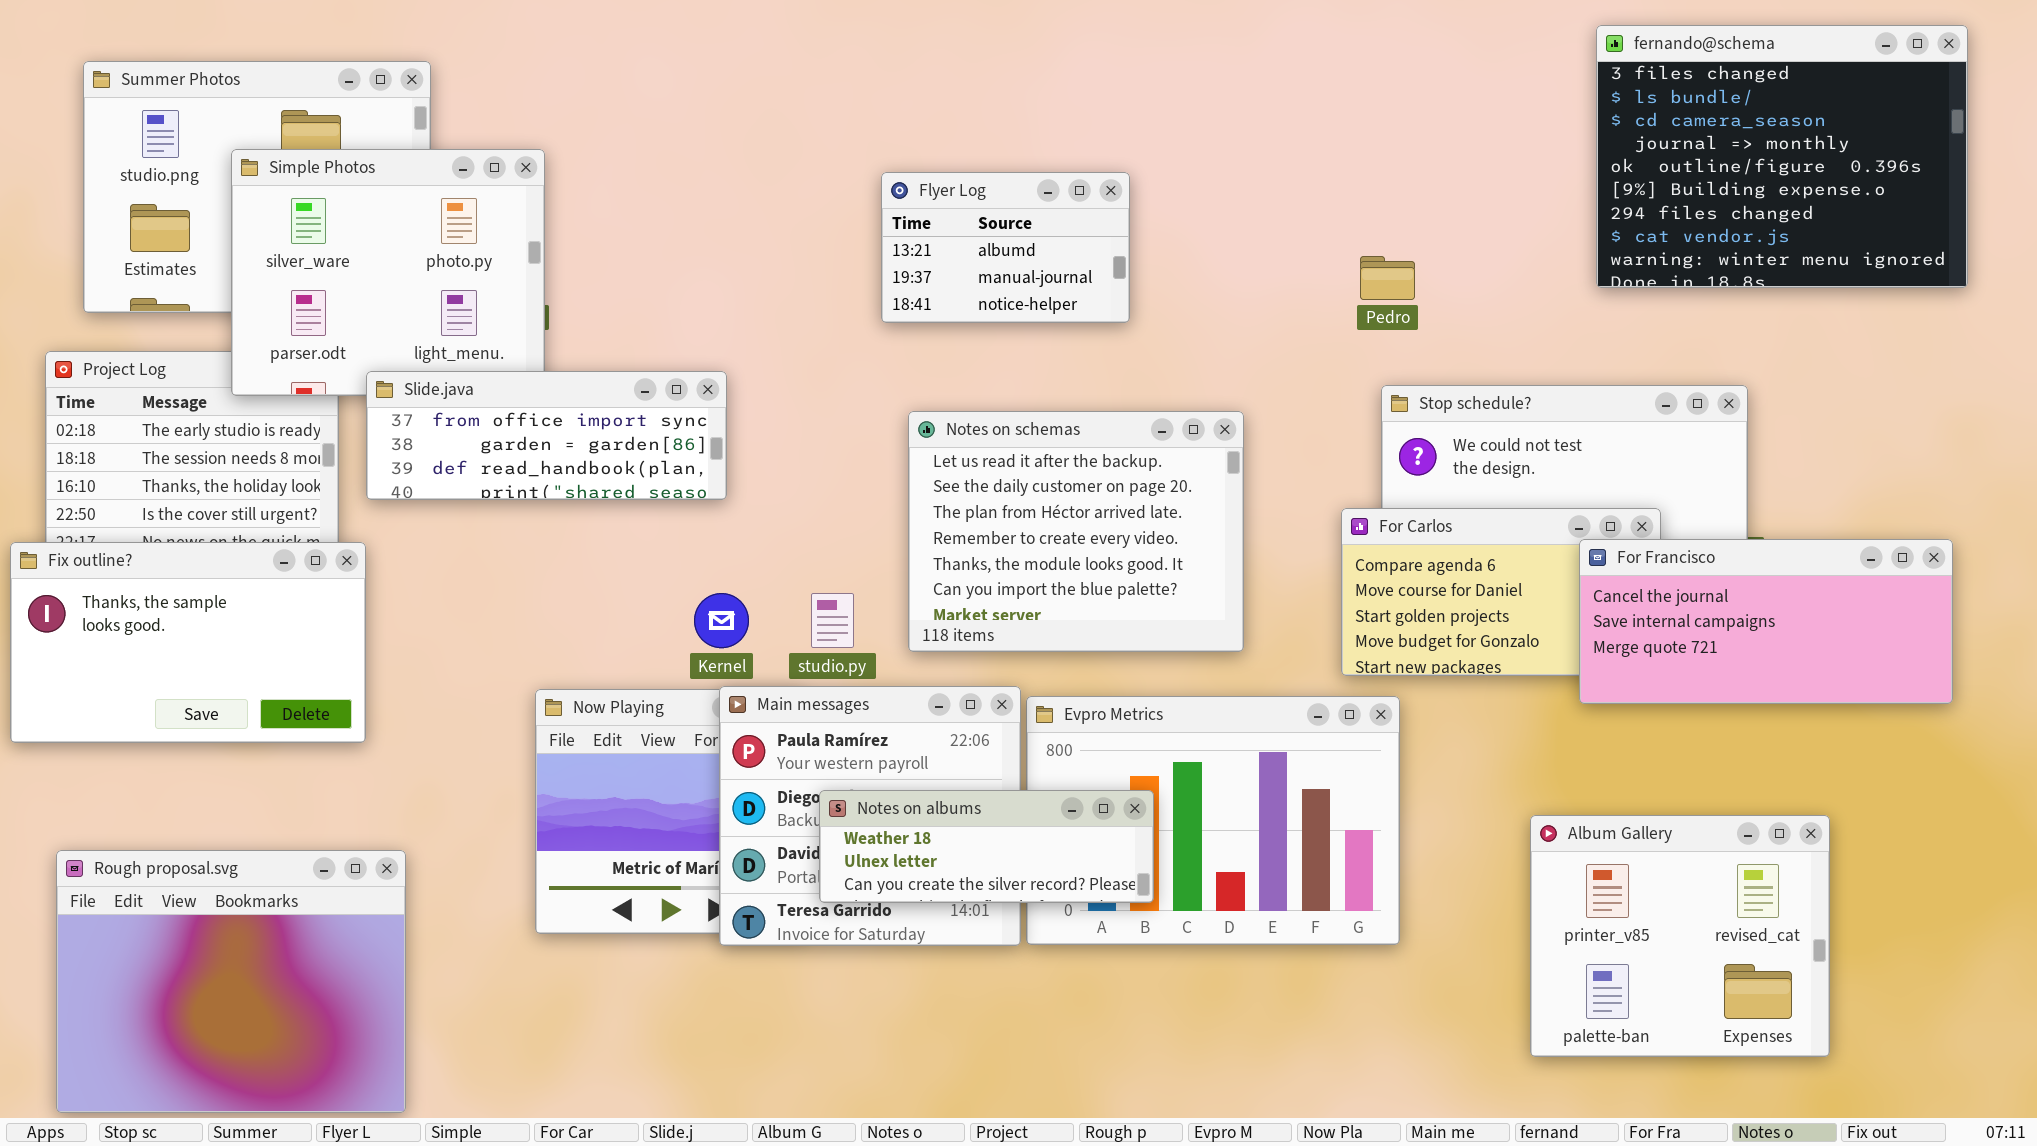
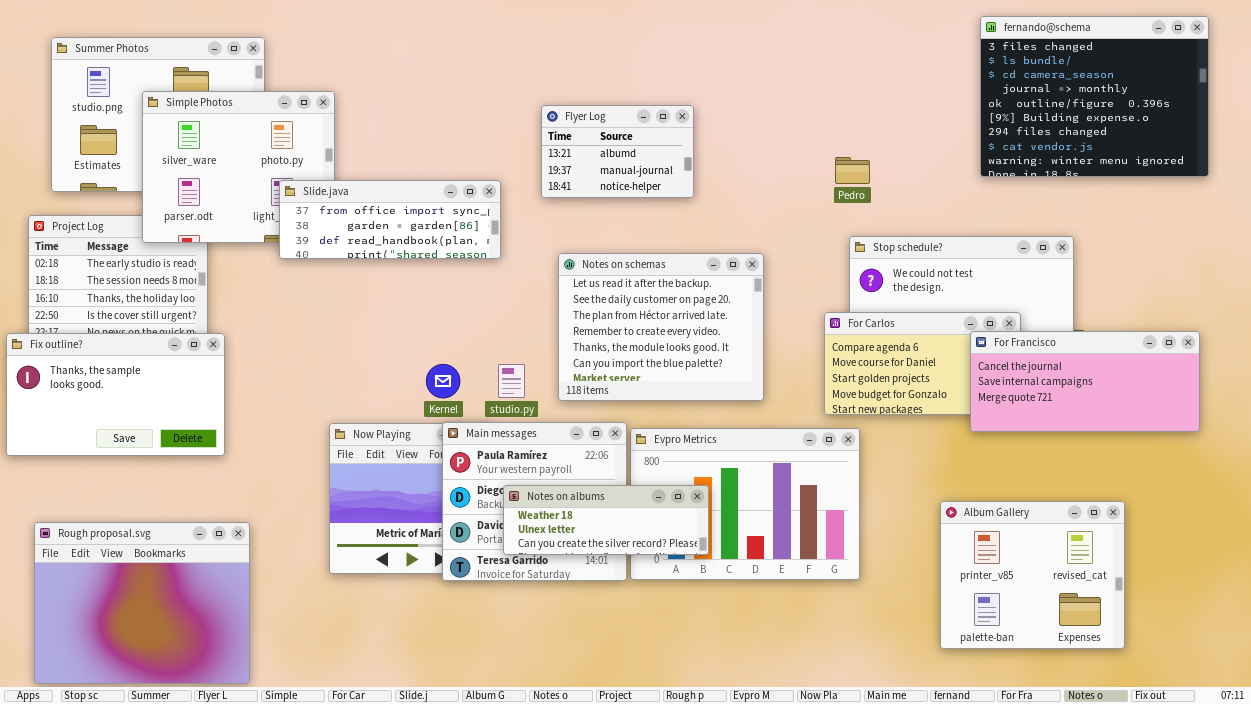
Slide.java: [366,371,727,500] -> [279,180,501,259], moved

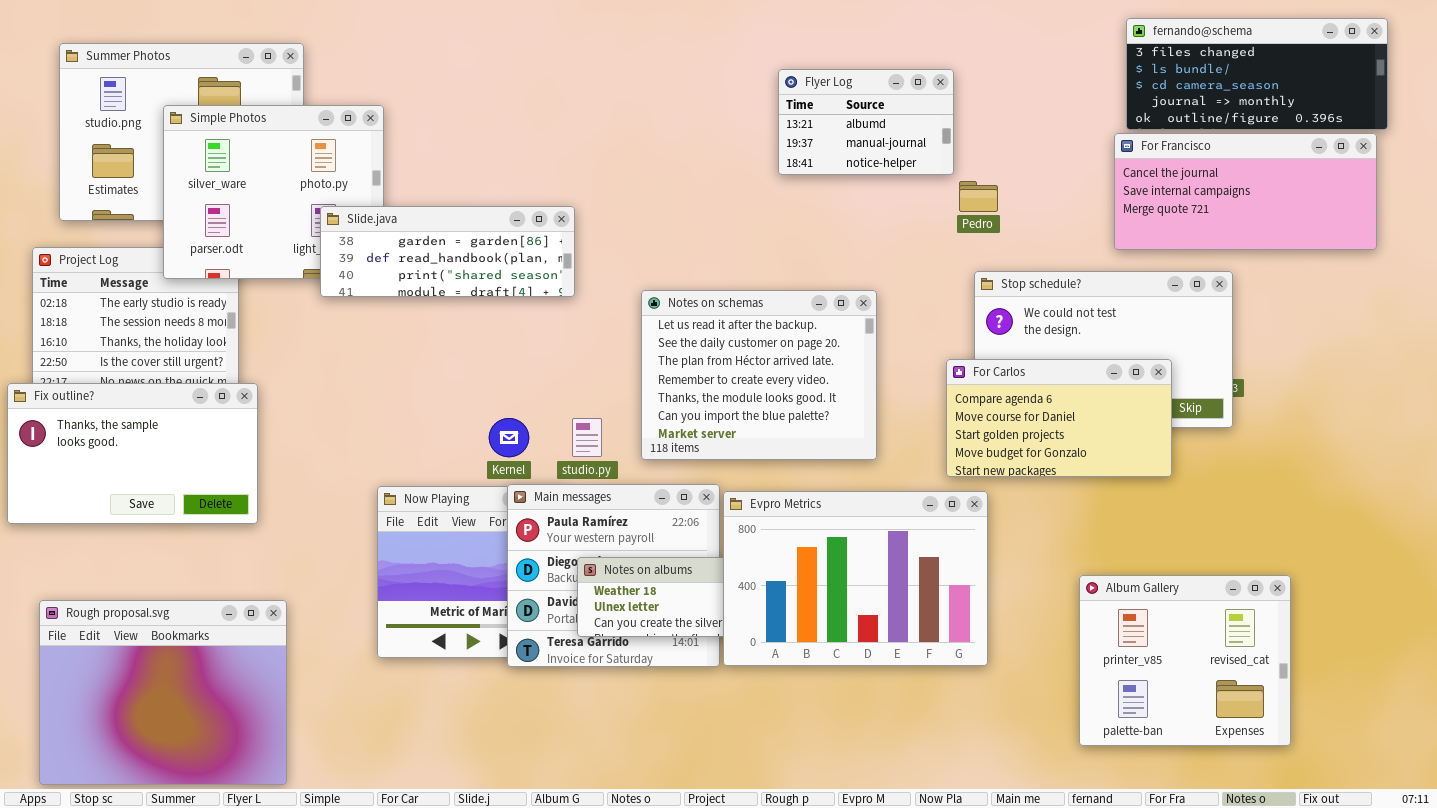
fernando@schema: [980,16,1209,177] -> [1126,18,1388,130], resized
Flyer Log: [541,105,694,198] -> [778,69,954,175], moved
Slide.java: [279,180,501,259] -> [320,206,575,297], scrolled down 1 row
For Francisco: [970,331,1200,432] -> [1114,133,1377,250], moved
Evpro Metrics: [630,428,860,580] -> [723,491,988,666], raised

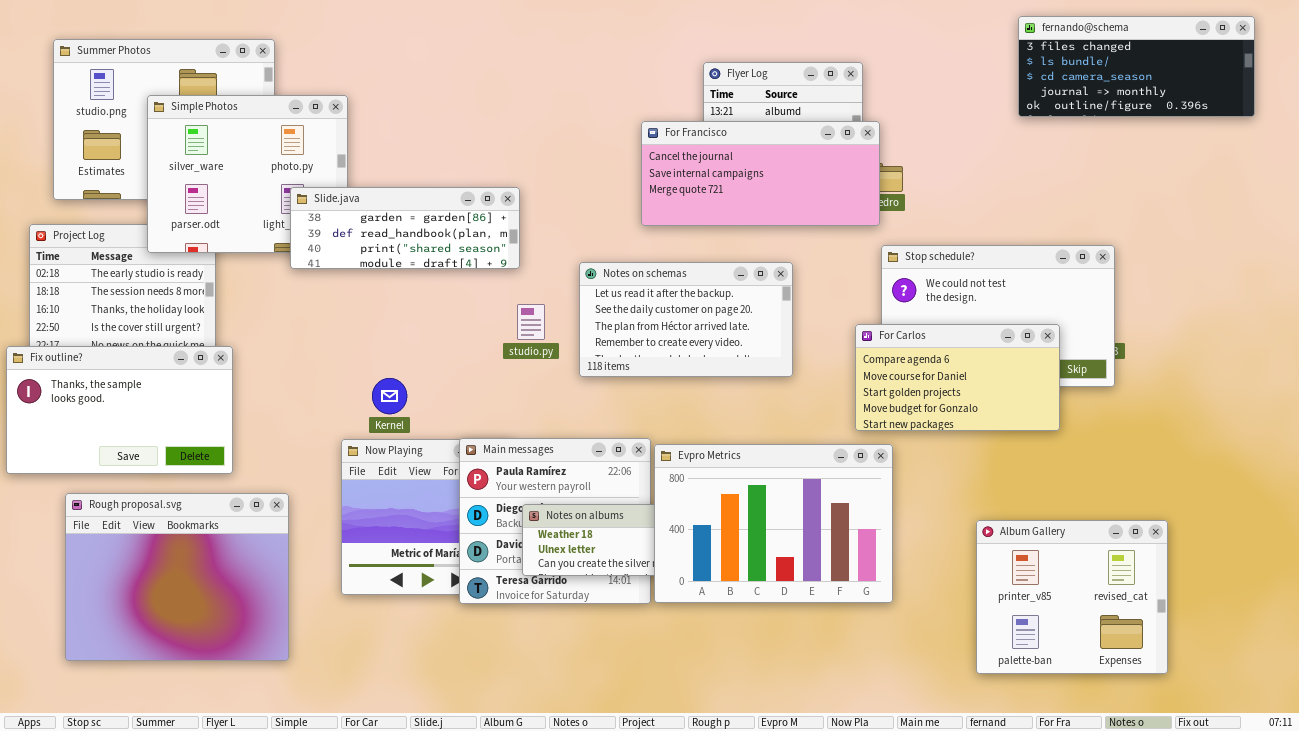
For Francisco: [1114,133,1377,250] -> [641,121,880,226], moved
Notes on schemas: [641,290,877,460] -> [579,262,793,377], resized
Kernel: [489,418,529,457] -> [372,378,407,414], moved
studio.py: [572,418,602,457] -> [517,304,545,340], moved
Rough proposal.svg: [39,600,287,785] -> [65,493,289,661], moved

